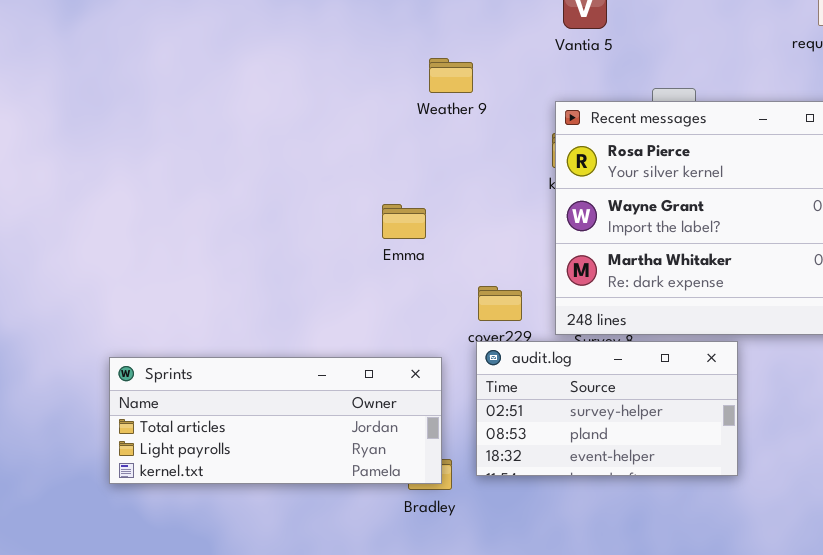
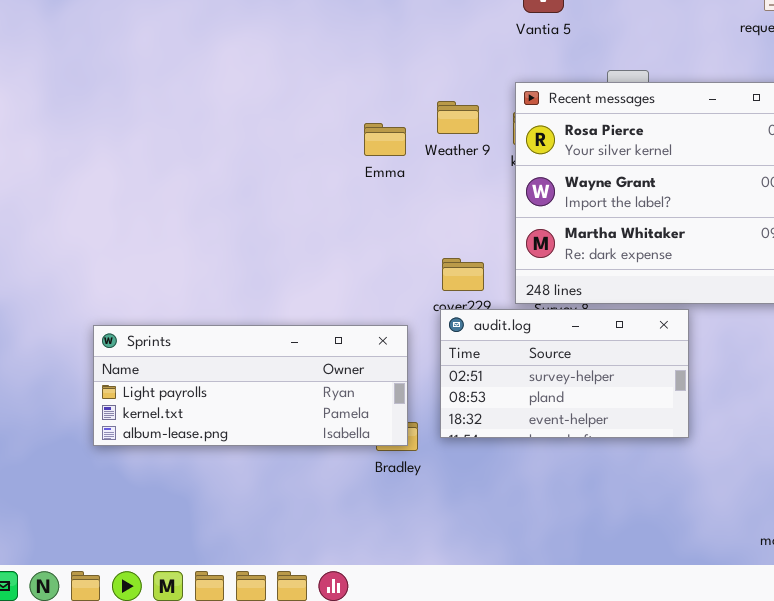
Weather 9: [429,58,473,93] -> [437,101,479,134], moved
Emma: [382,204,426,239] -> [364,123,406,156], moved
Sprints: [109,357,442,484] -> [93,325,408,446], scrolled down 1 row

